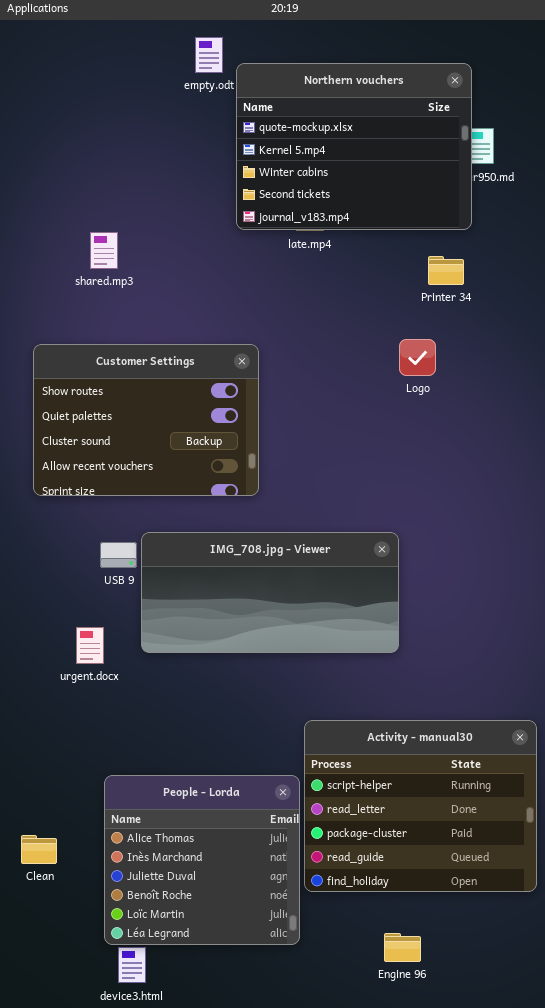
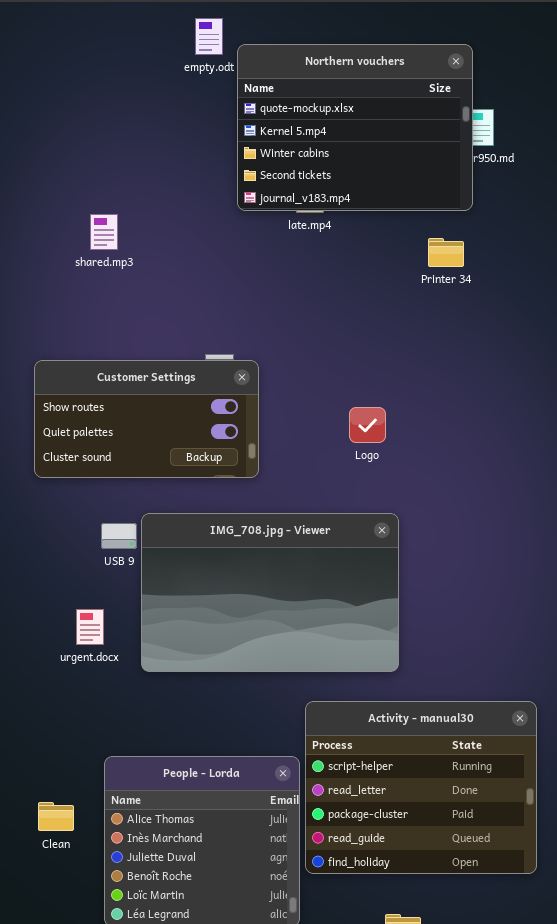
Logo: [399,339,436,376] -> [349,407,386,443], moved
Customer Settings: [33,344,259,496] -> [34,360,259,478], resized
IMG_708.jpg - Viewer: [141,532,399,653] -> [141,513,399,672], resized
Clean: [21,835,57,864] -> [38,802,74,831], moved

